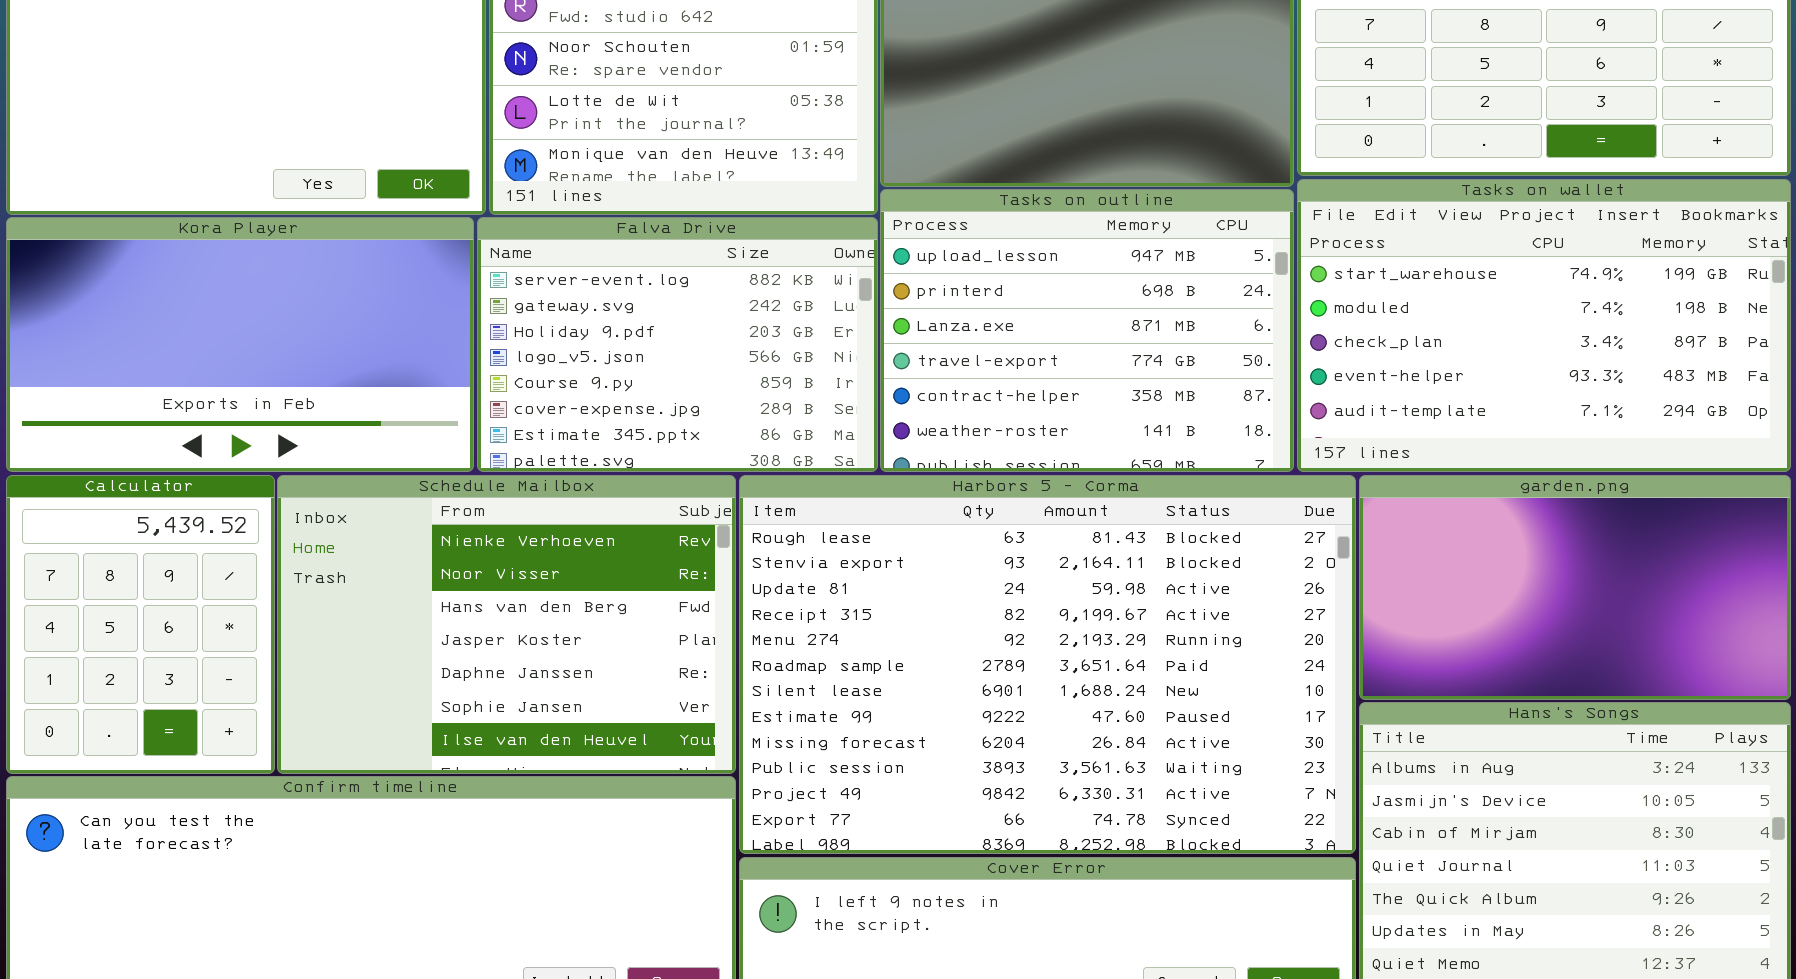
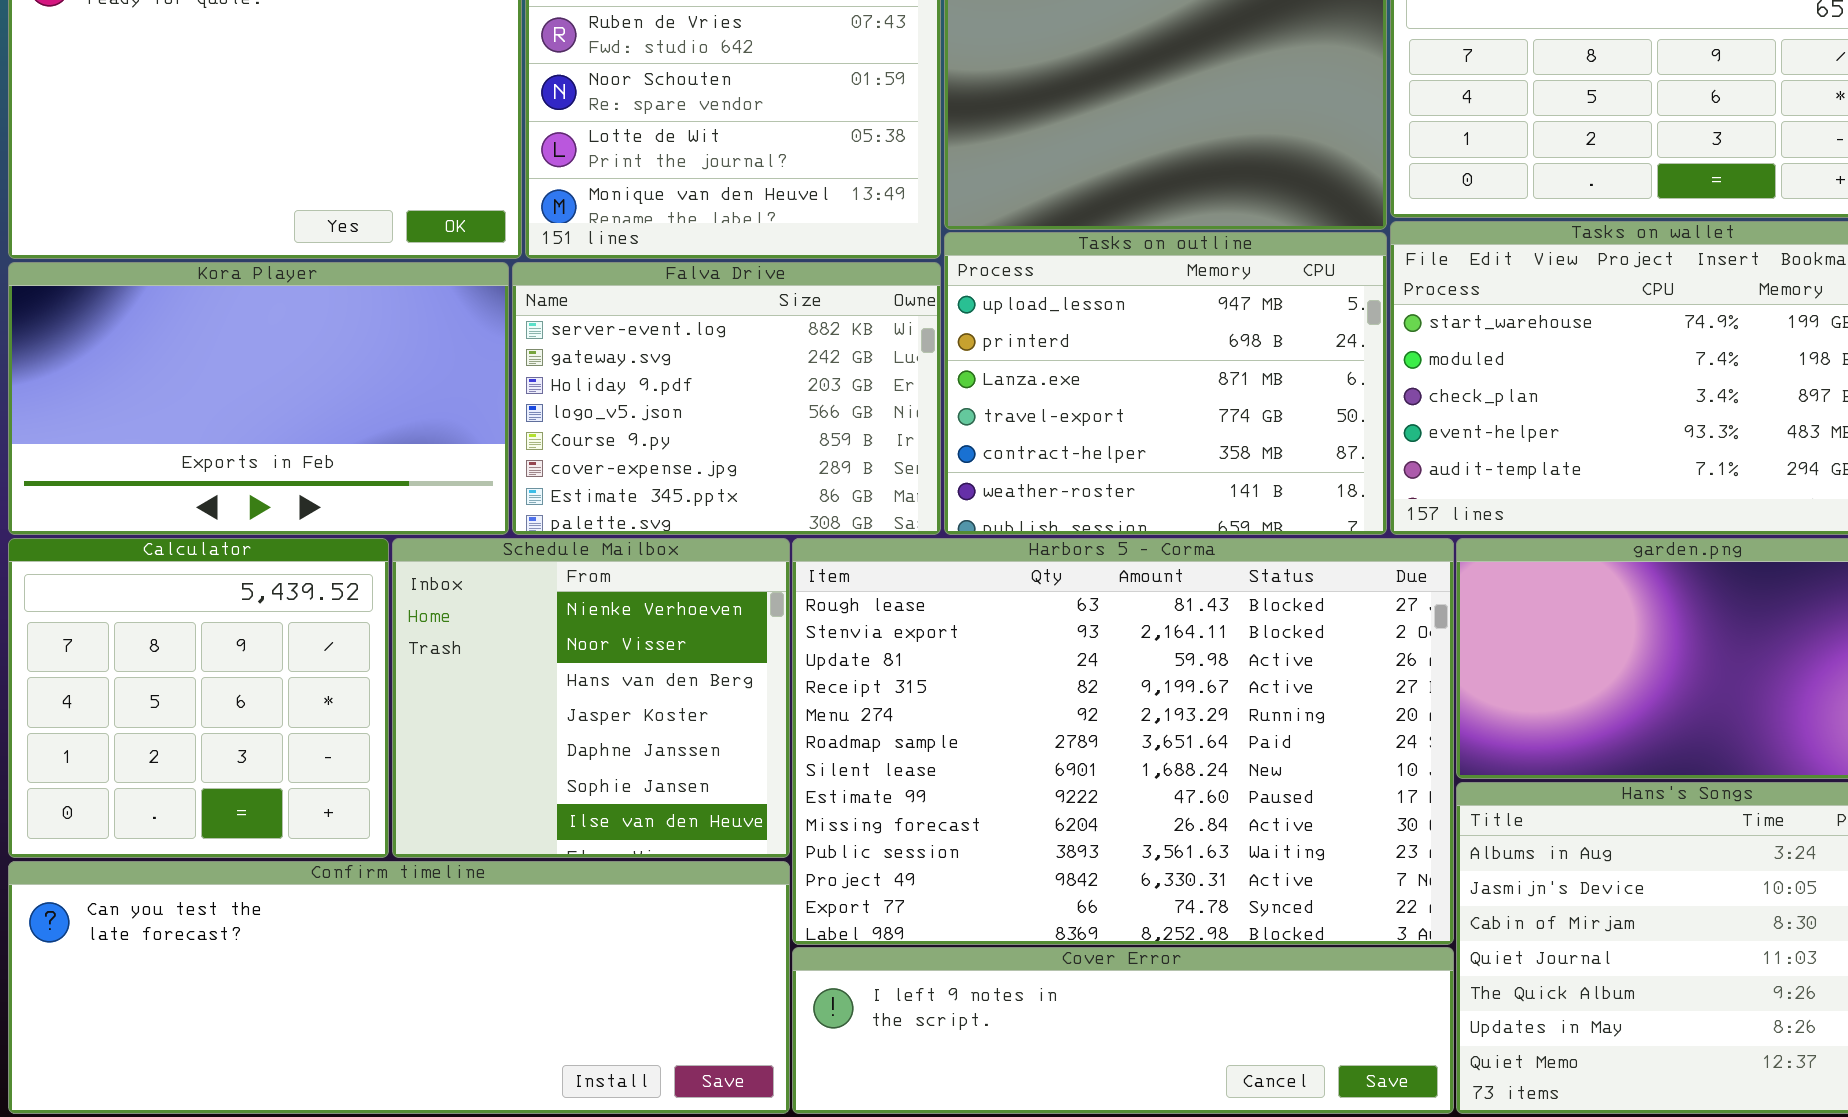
Calculator: [6,475,275,774] -> [8,538,389,858], resized
Schedule Mailbox: [277,475,736,774] -> [392,538,790,858], resized

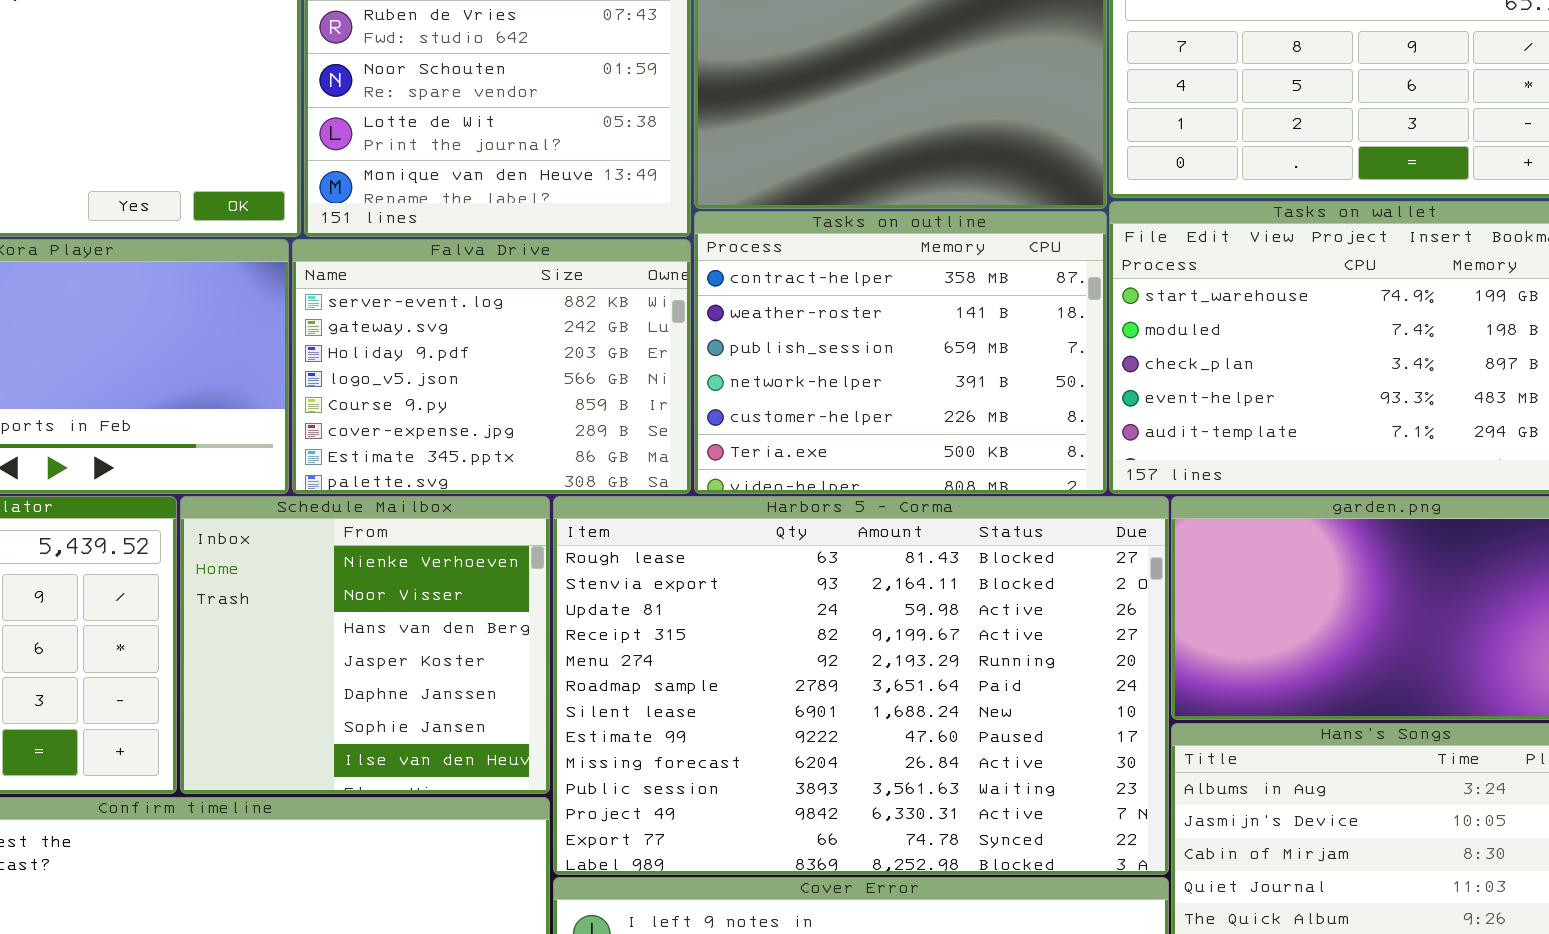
Tasks on outline: [944,232,1387,535] -> [694,211,1107,494], scrolled down 4 rows

